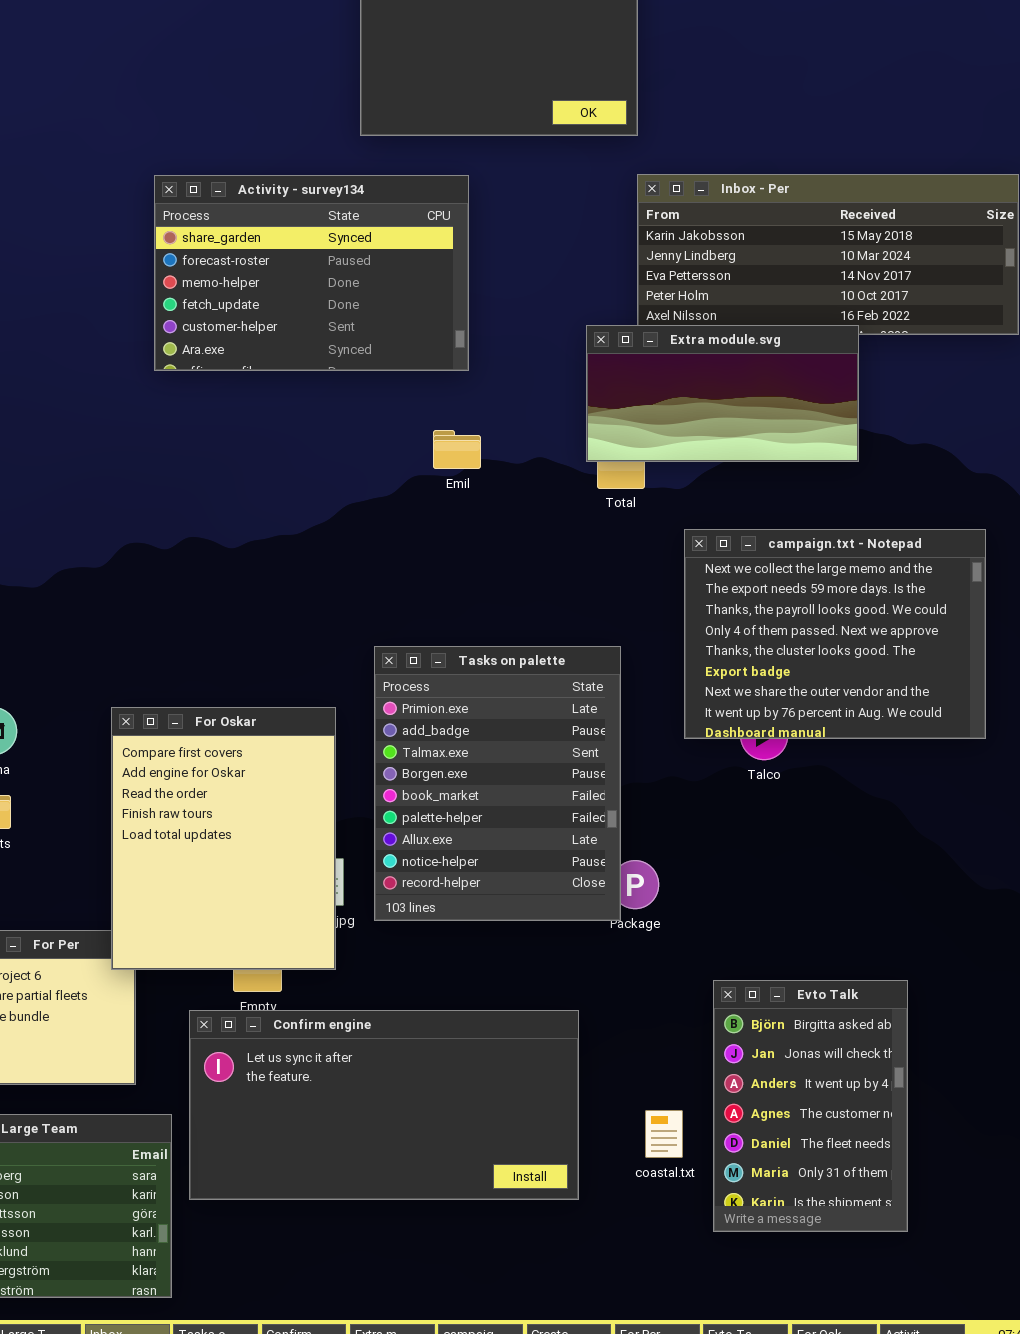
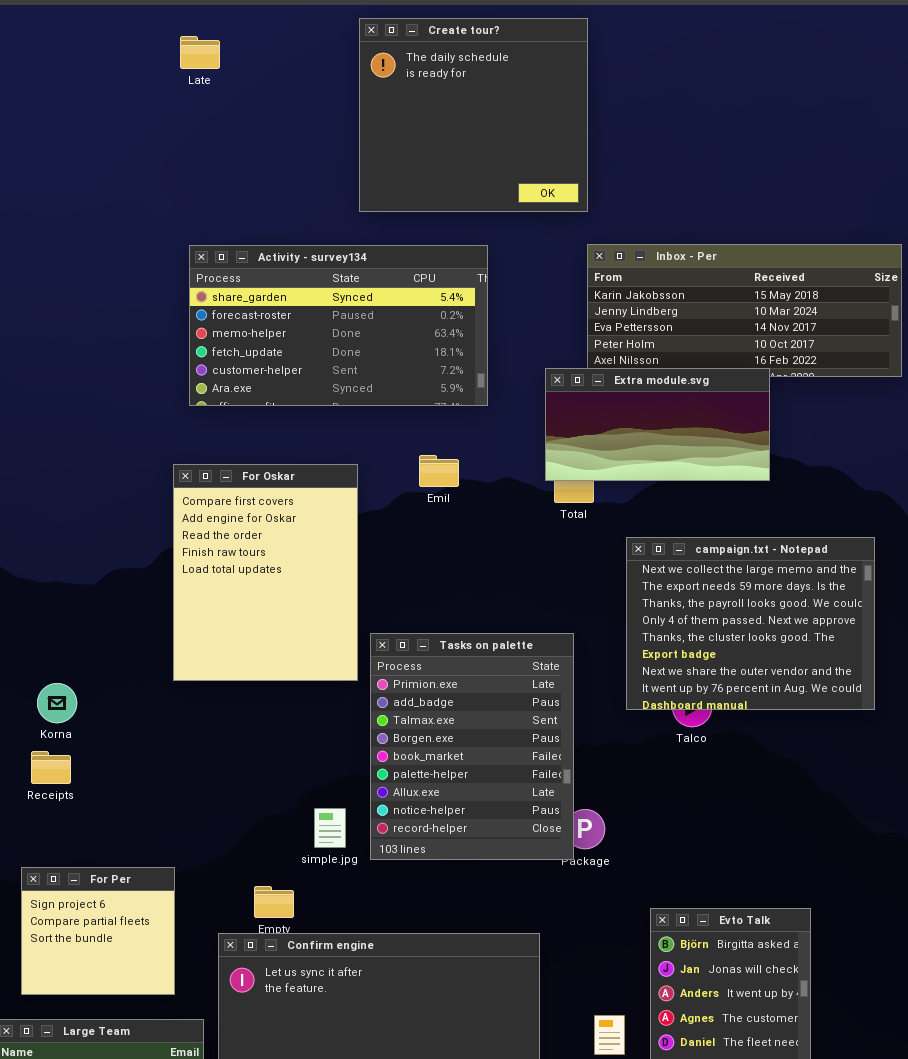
Activity - survey134: [154,175,469,371] -> [189,245,488,406], resized
For Oskar: [111,707,336,970] -> [173,464,358,681], moved

